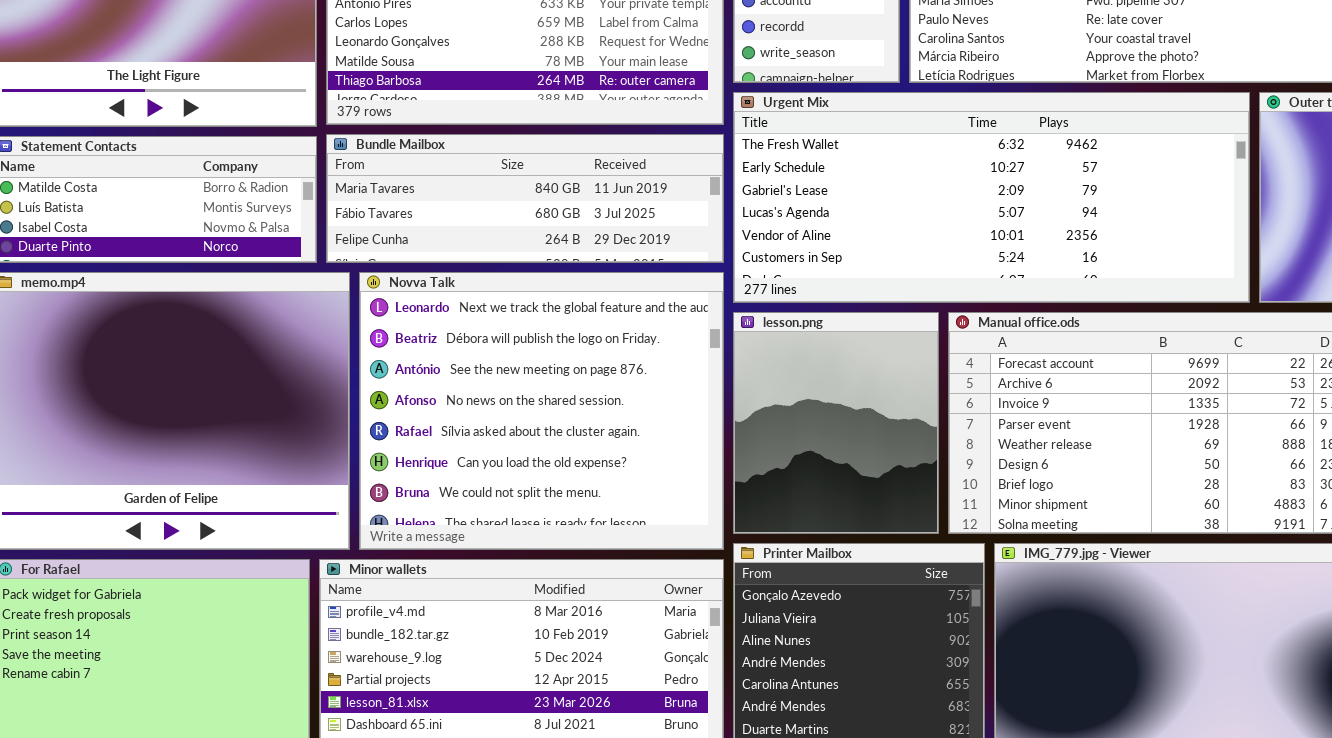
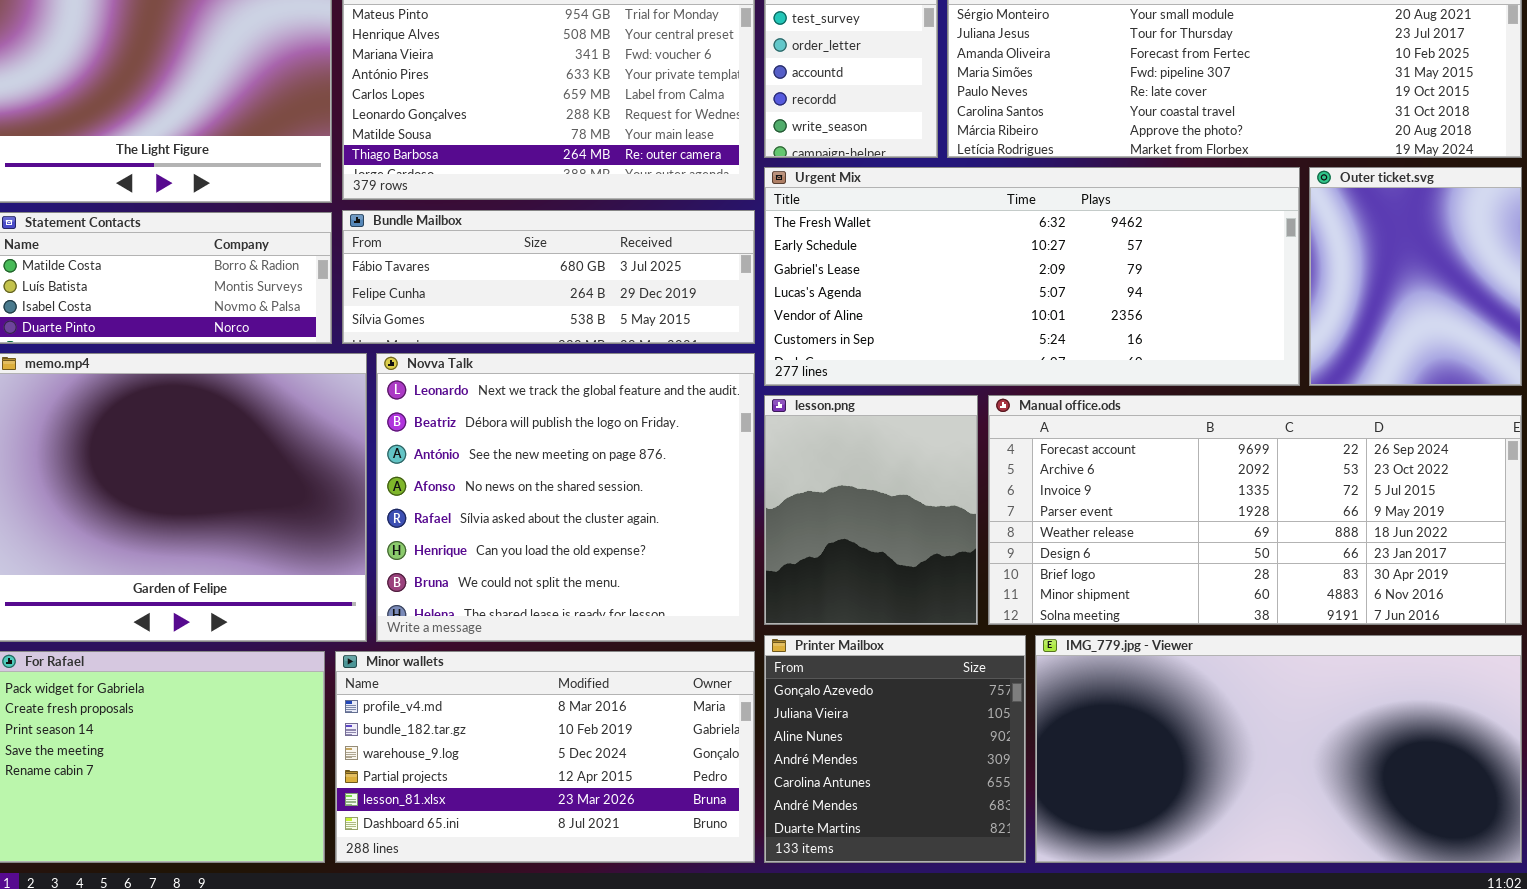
Bundle Mailbox: [326,134,724,263] -> [342,210,755,344], scrolled down 1 row

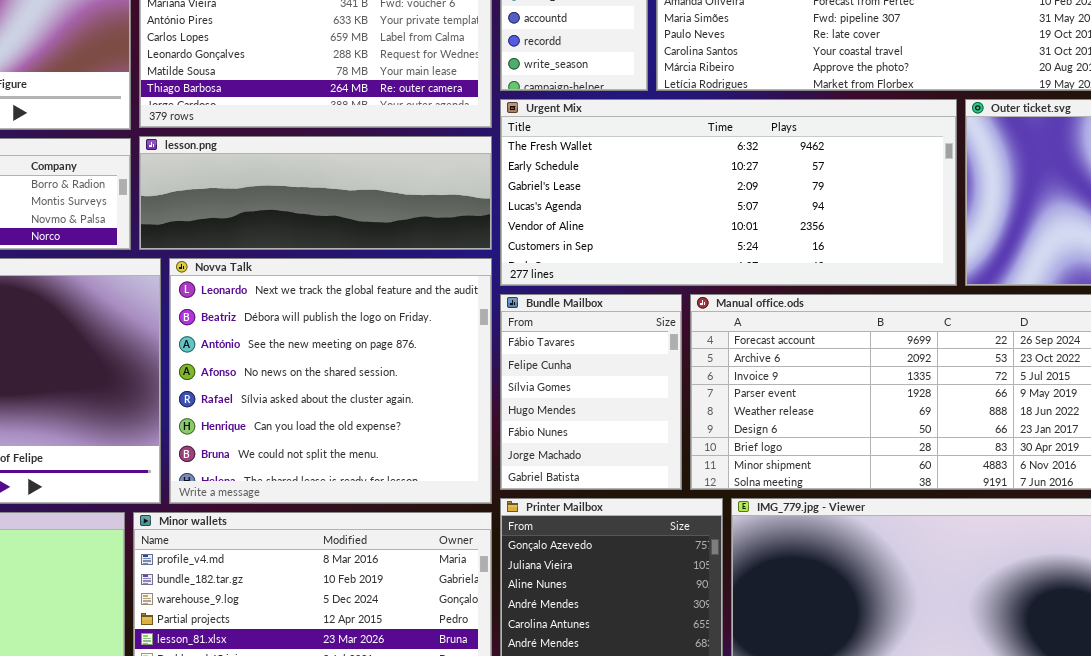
Bundle Mailbox: [342,210,755,344] -> [500,294,682,490], moved, resized
lesson.png: [764,395,978,625] -> [139,136,492,250], moved, resized

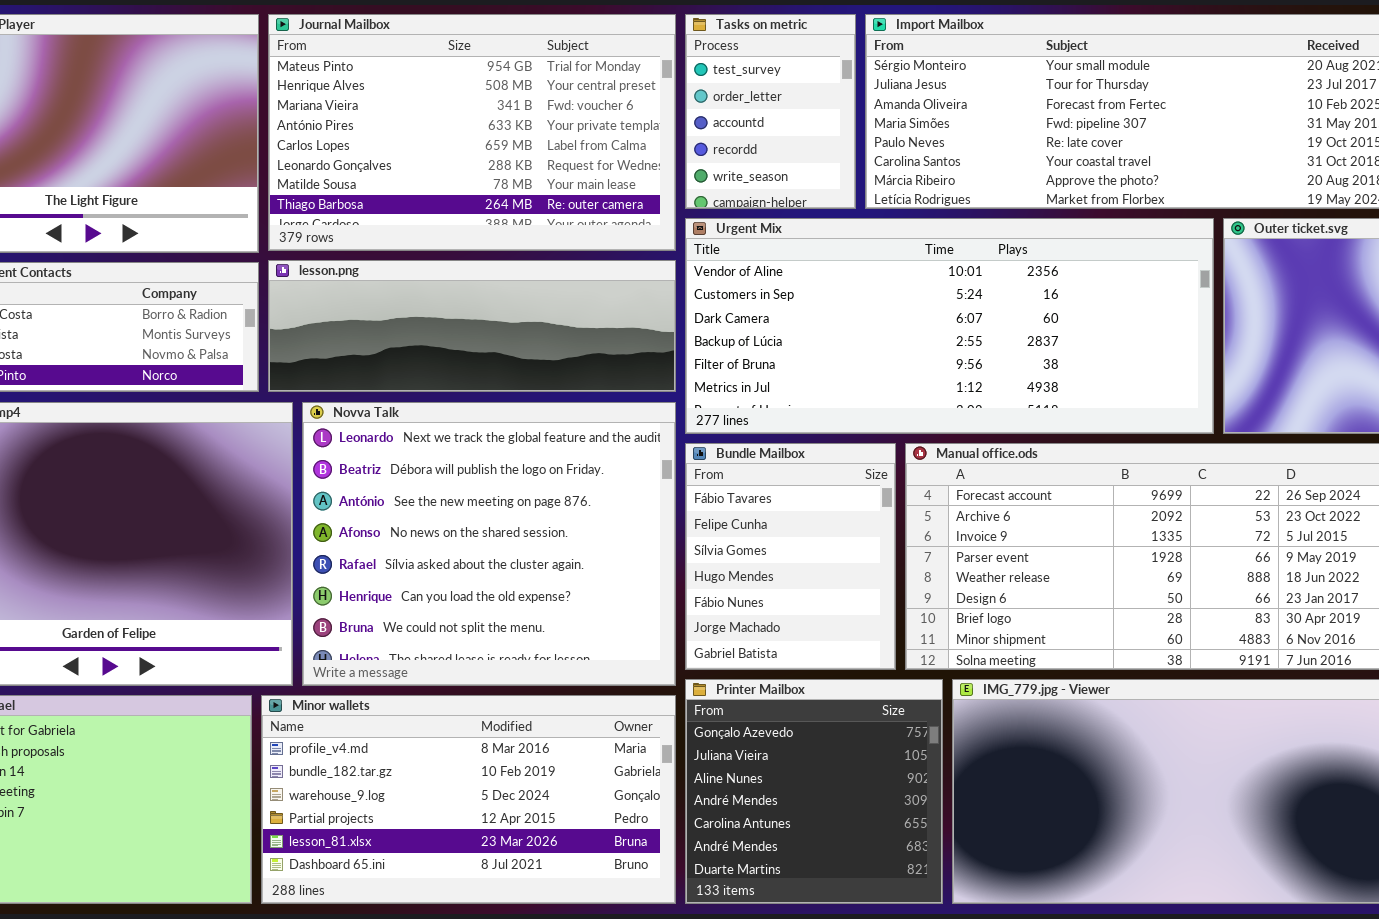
Urgent Mix: [500,99,957,286] -> [685,218,1214,434], scrolled down 4 rows

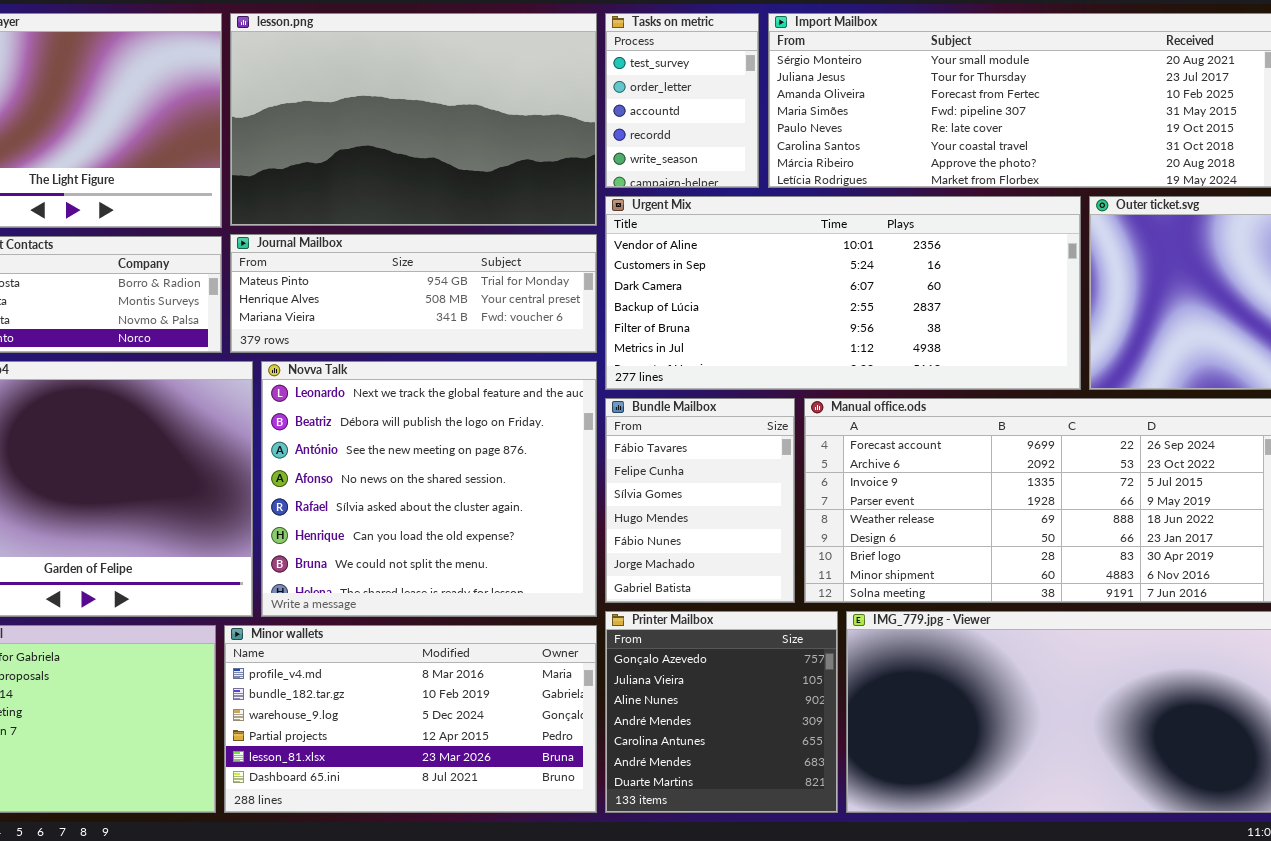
Journal Mailbox: [268,14,676,251] -> [230,234,597,353], moved, resized
lesson.png: [268,260,676,392] -> [230,13,597,226], moved, resized

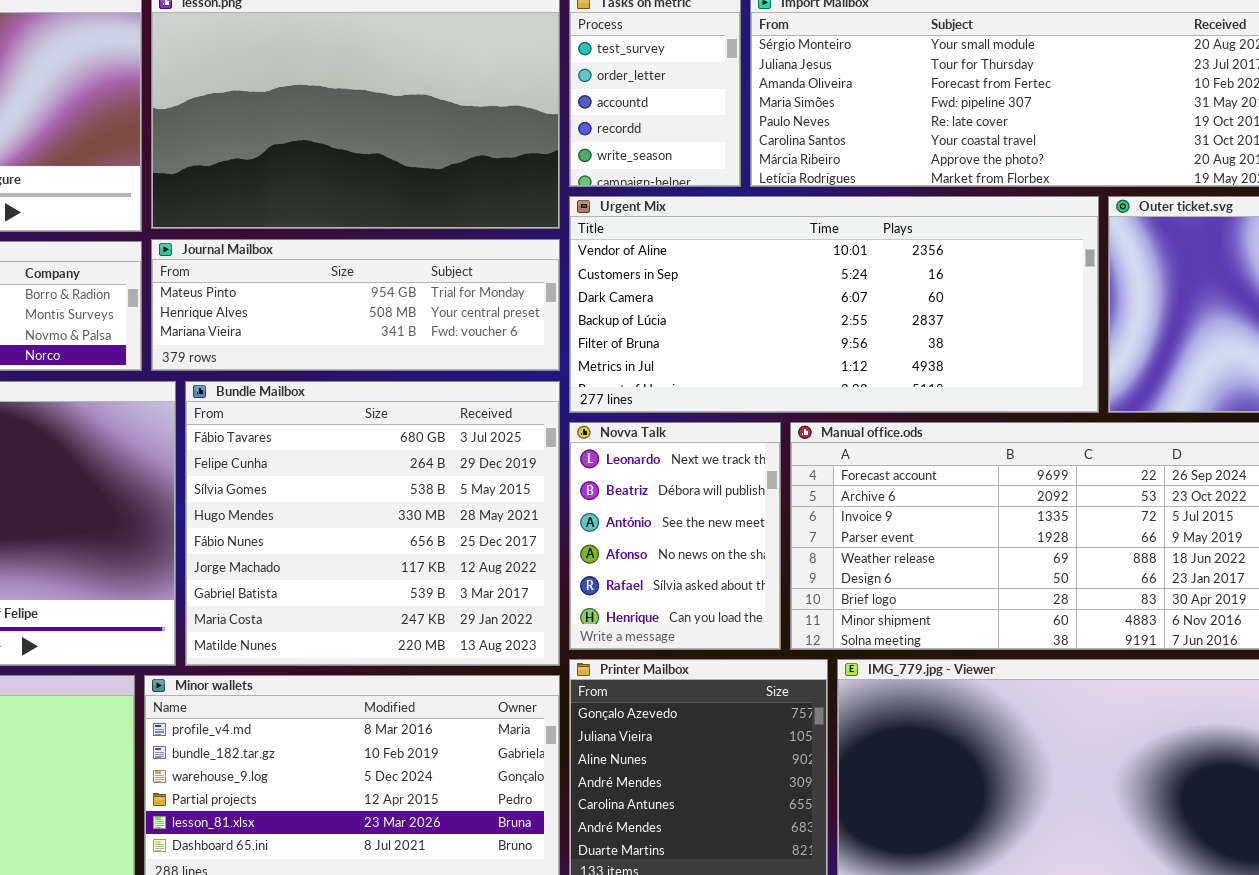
Novva Talk: [261,361,597,617] -> [569,422,781,650], moved, resized
Bundle Mailbox: [605,398,795,603] -> [185,381,560,666], moved, resized

